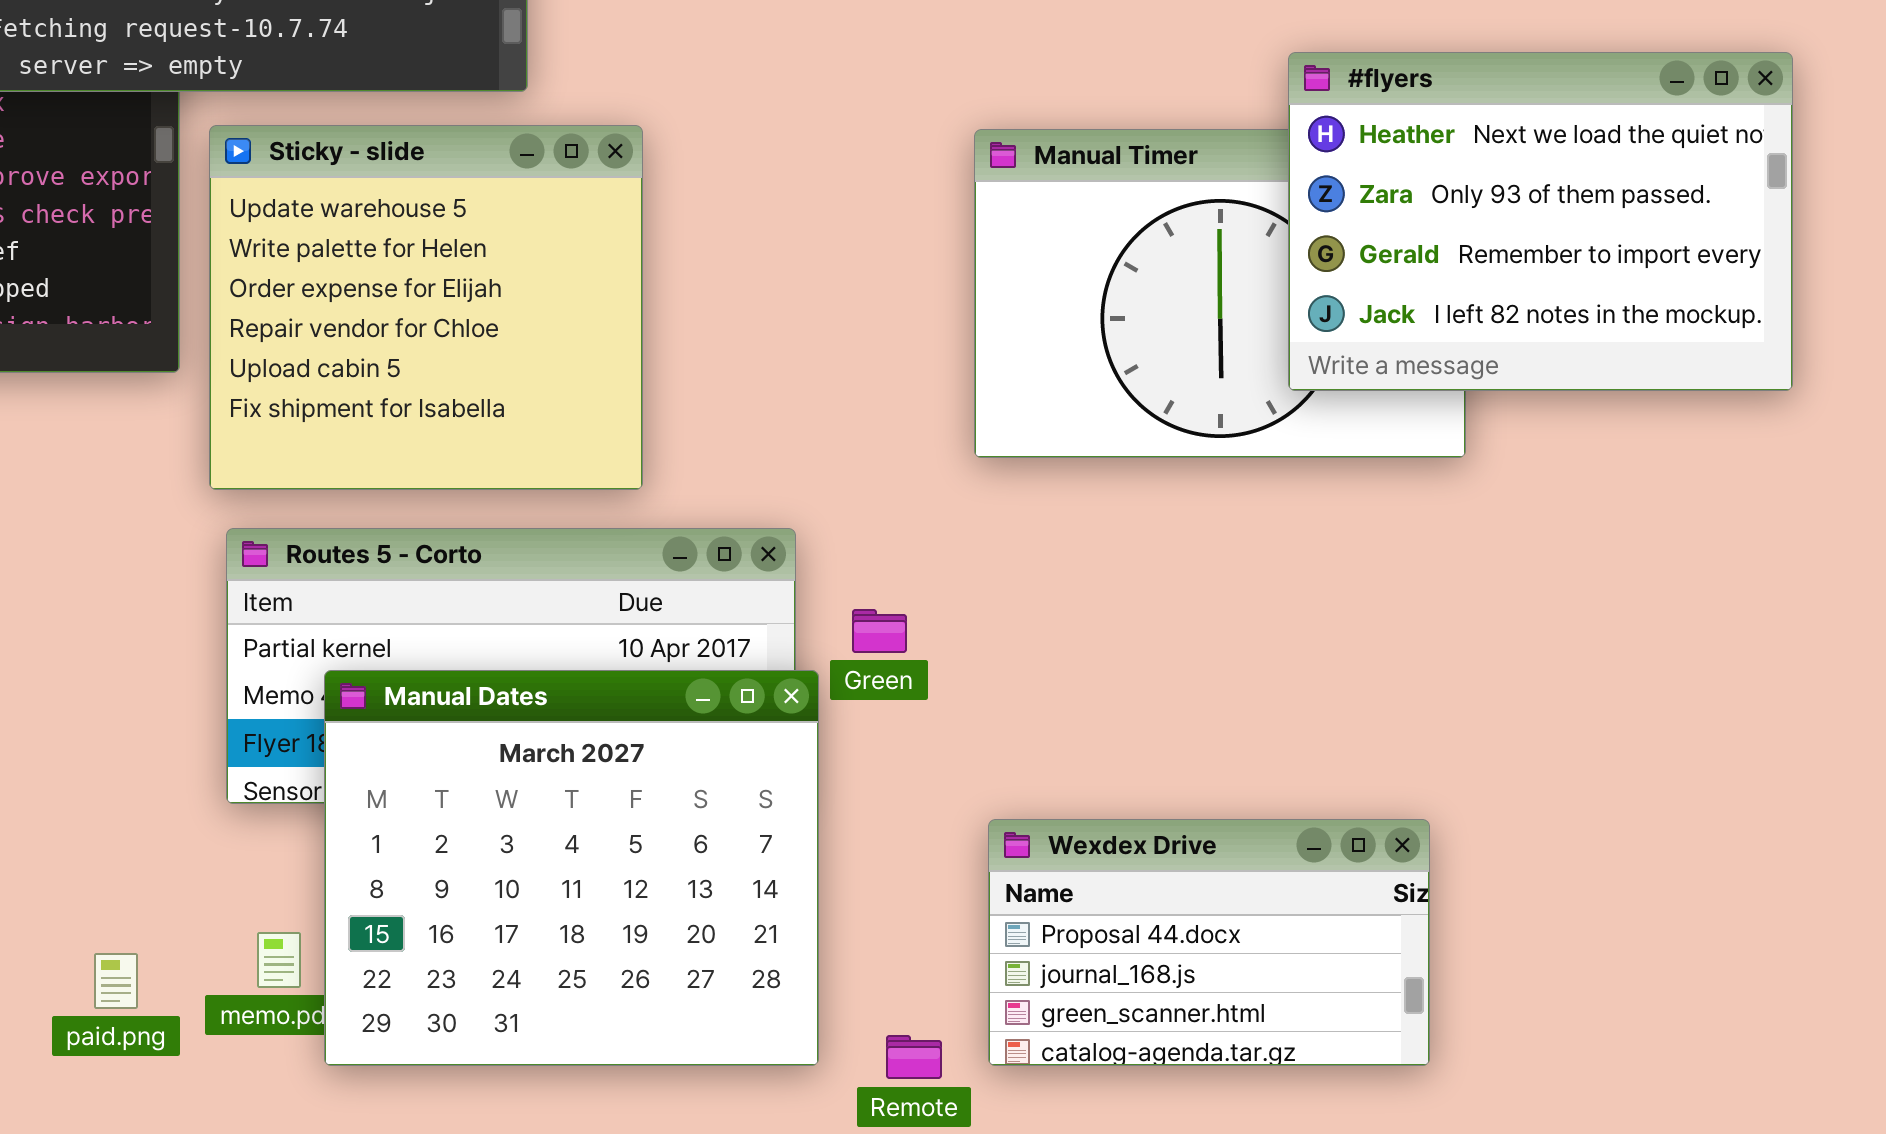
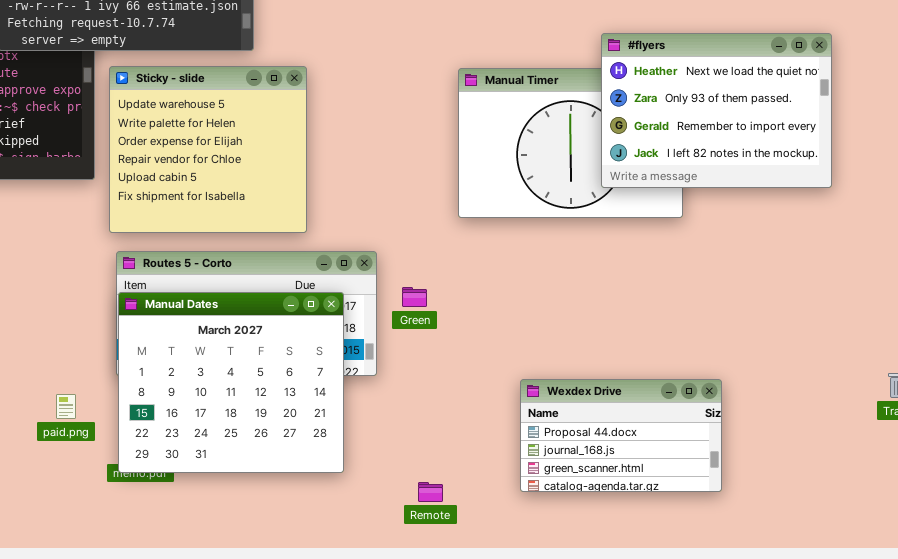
Manual Dates: [324,670,819,1066] -> [118,292,344,473], moved
Wexdex Drive: [988,819,1430,1066] -> [520,379,722,492], moved
paid.png: [94,953,138,1009] -> [56,394,76,419], moved

